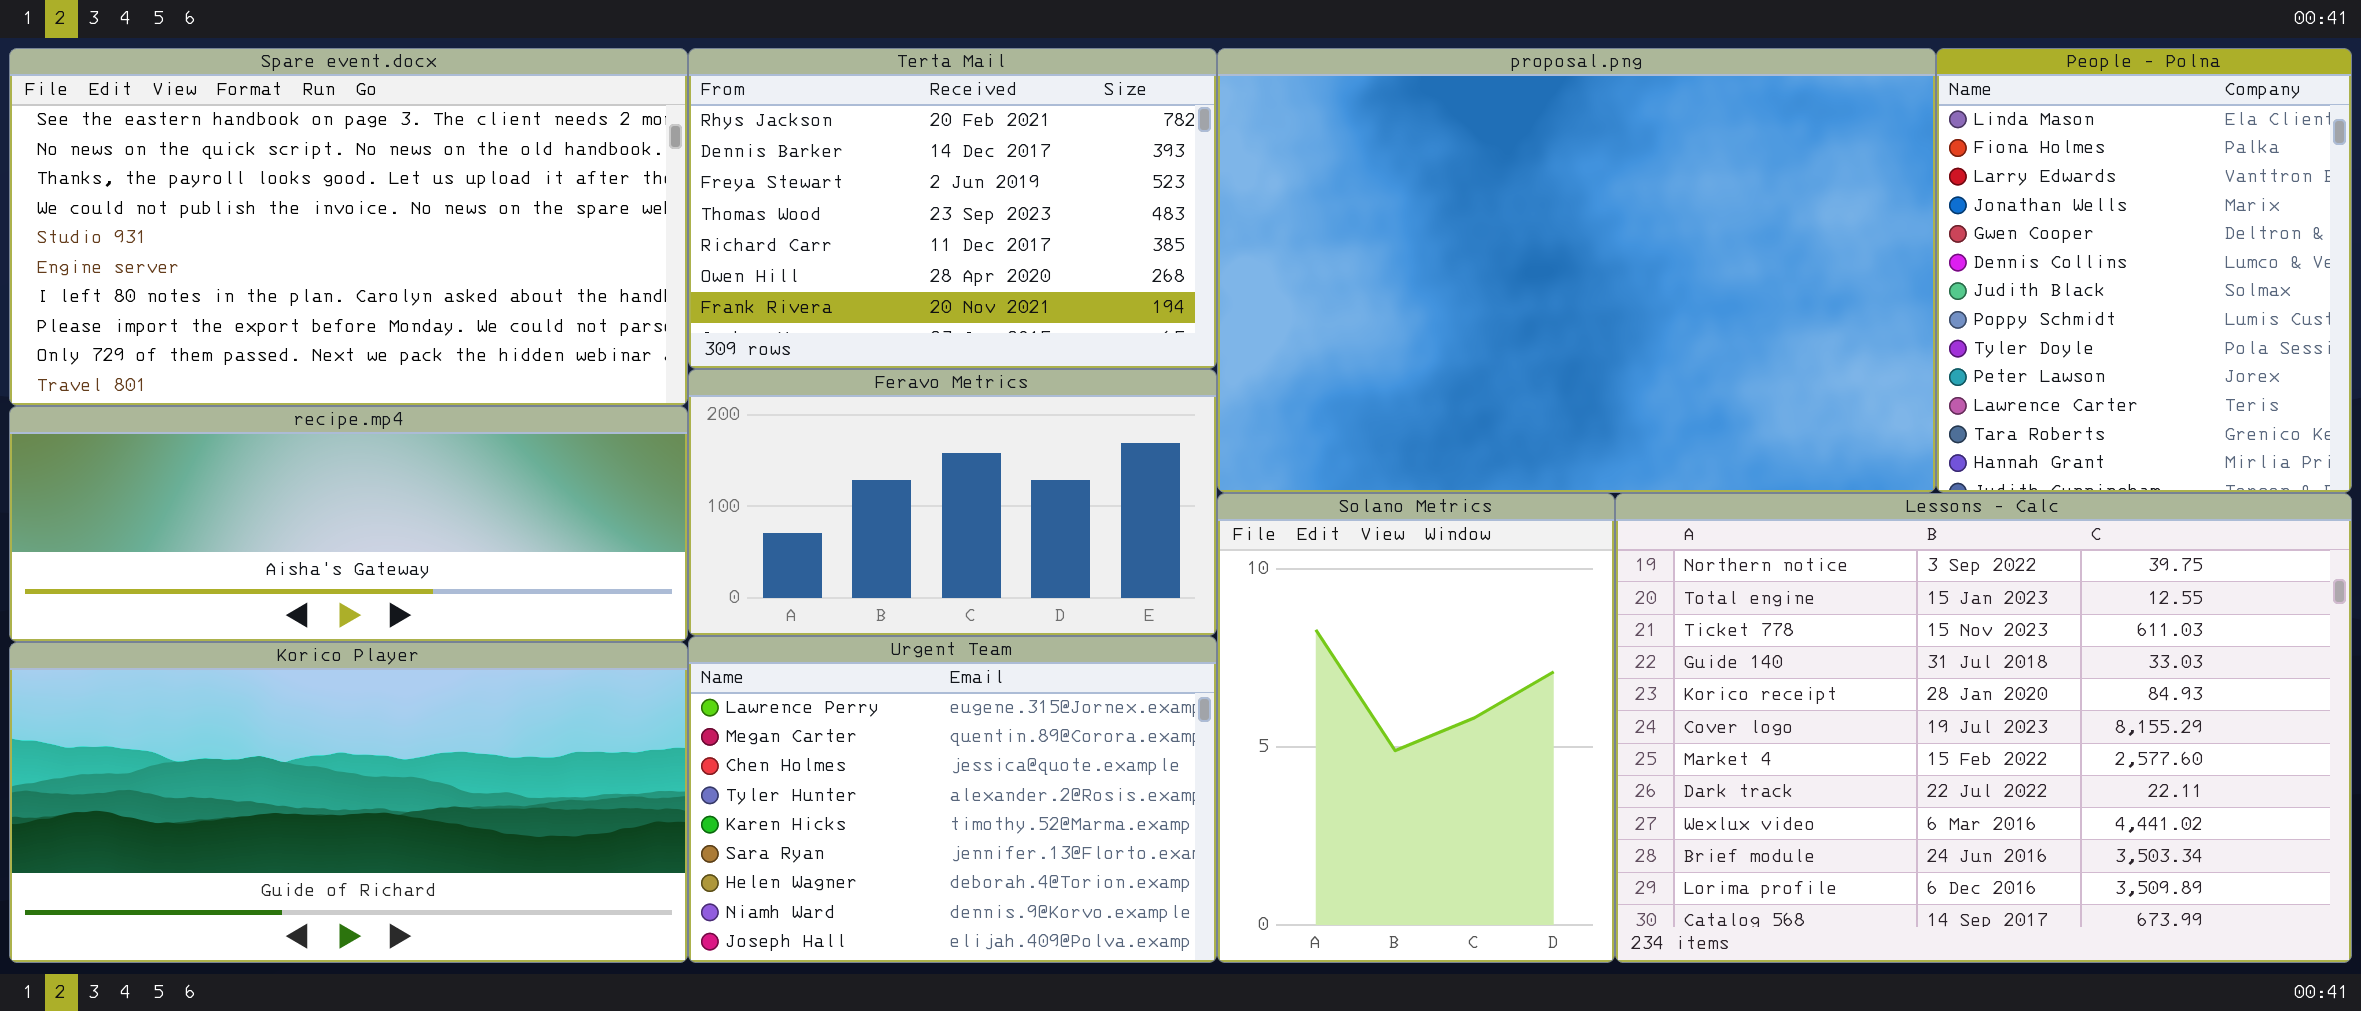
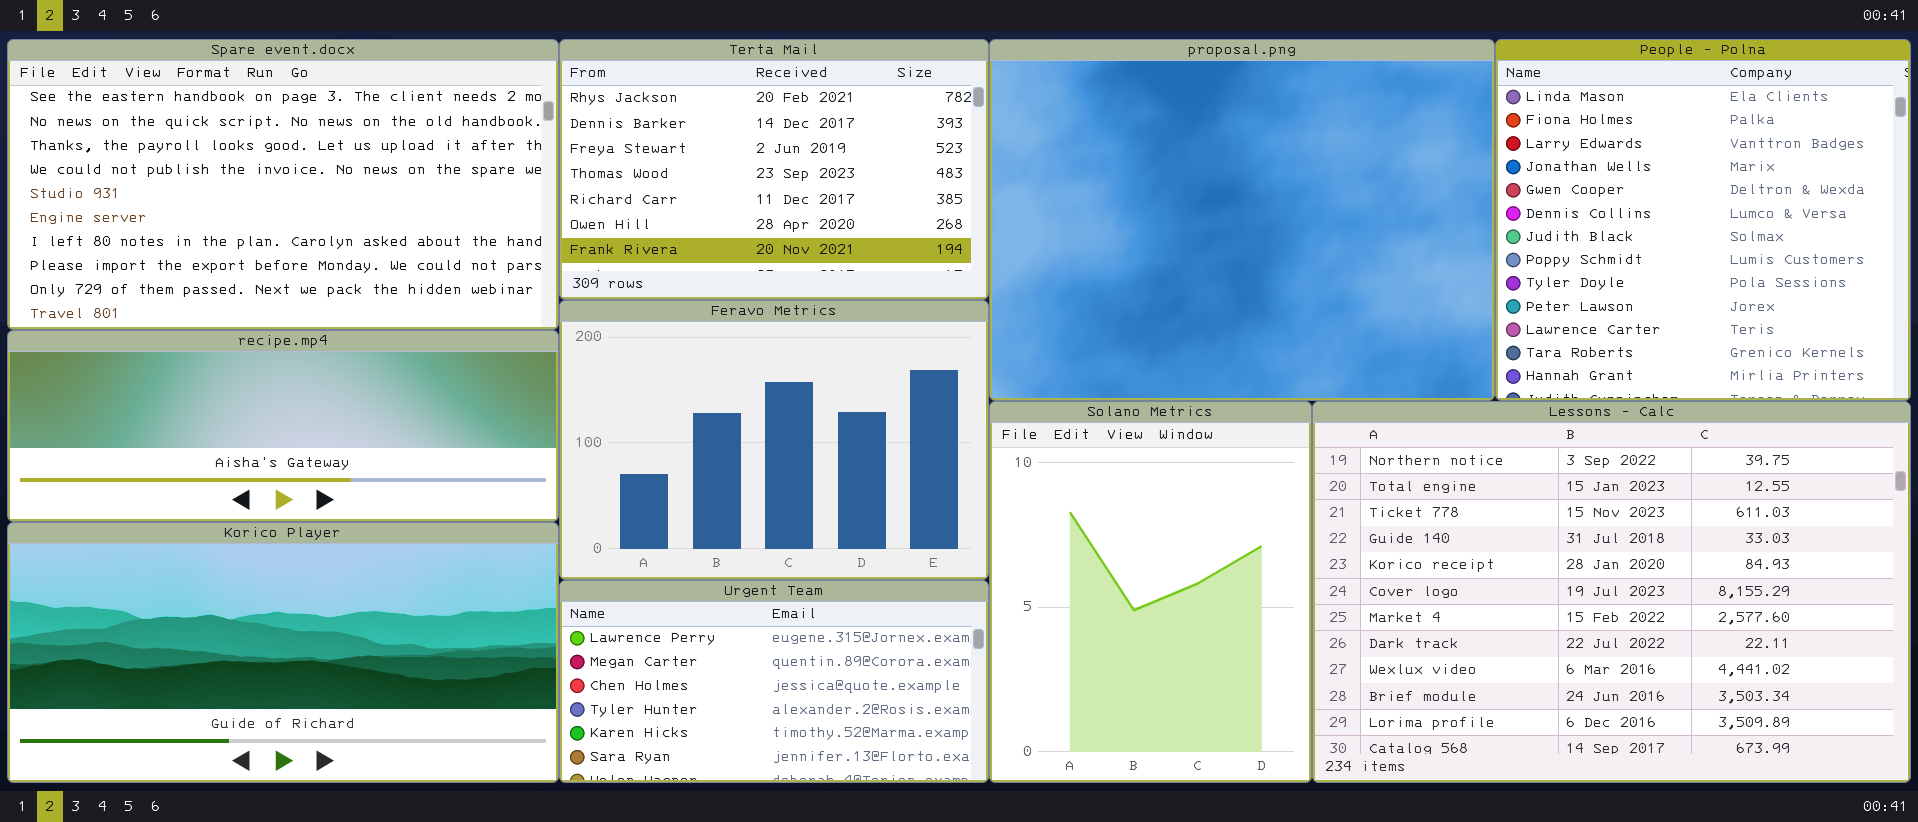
proposal.png: [1217,48,1936,493] -> [989,39,1495,401], resized
People - Polna: [1936,48,2352,493] -> [1495,39,1911,401], resized
Feravo Metrics: [688,369,1217,636] -> [559,300,989,580], resized
Urgent Team: [688,636,1217,963] -> [559,580,989,783], resized

